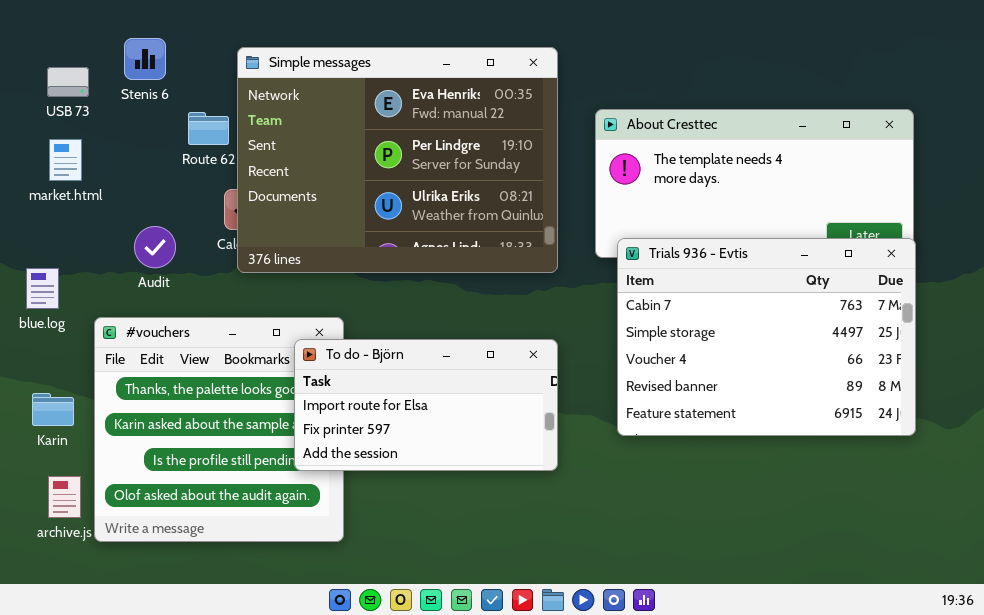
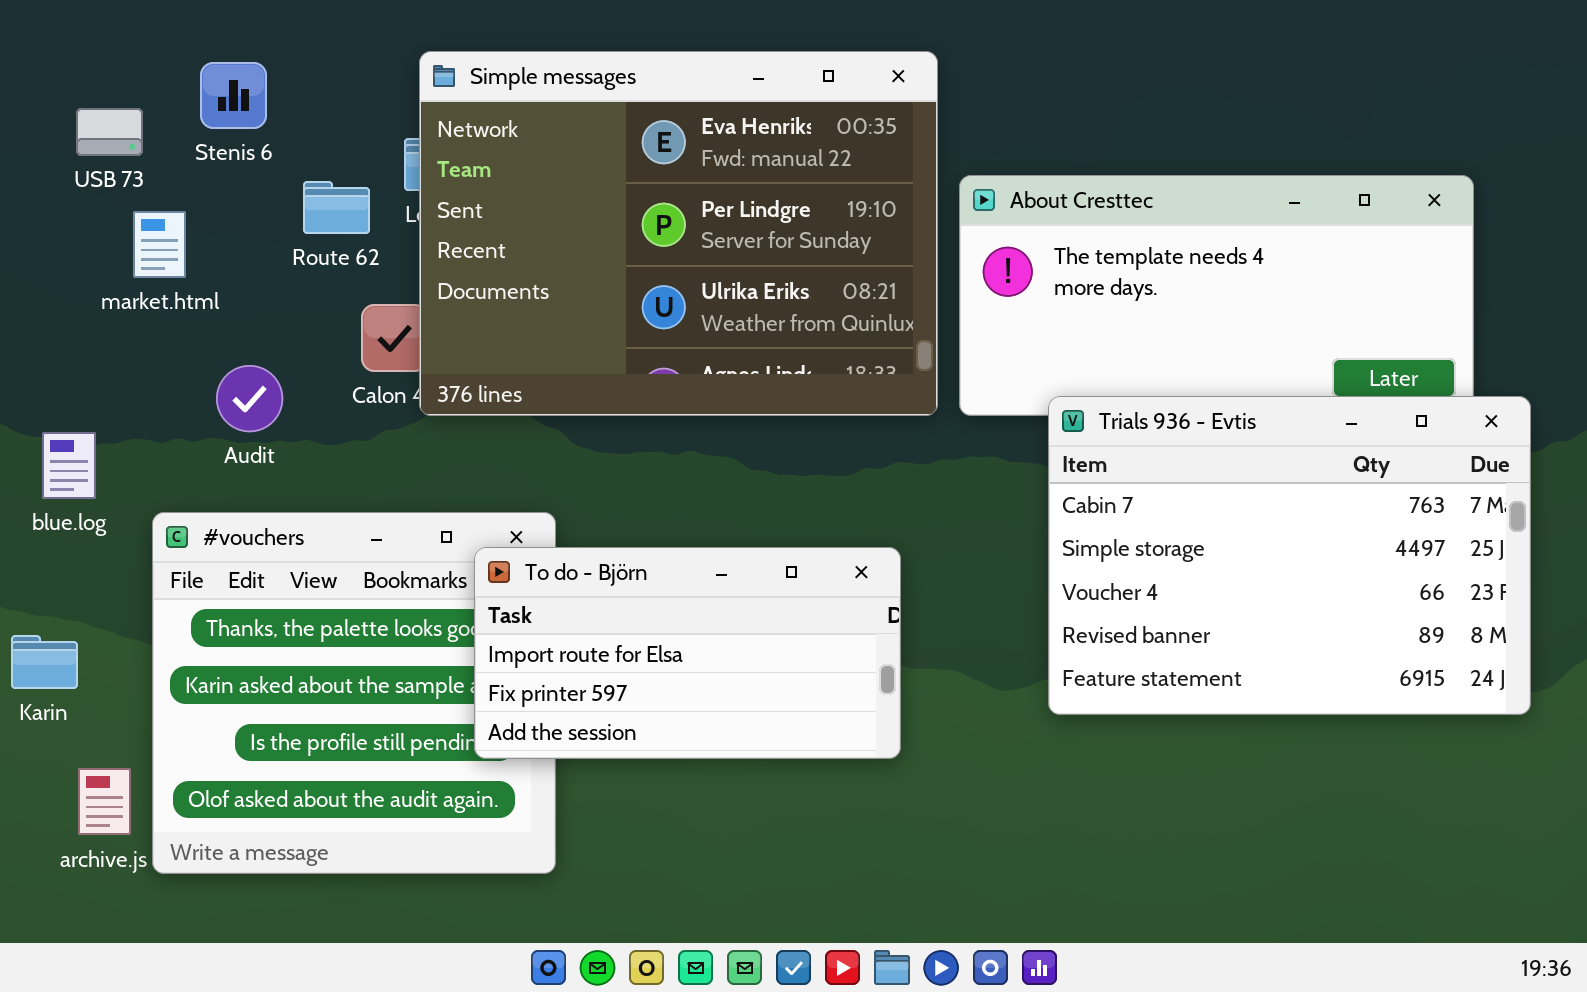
Simple messages: [237,47,558,273] -> [419,51,938,416], moved
market.html: [49,139,82,181] -> [133,211,186,278], moved
Trials 936 - Evtis: [617,238,916,436] -> [1048,396,1531,715], moved
Karin: [32,393,74,426] -> [11,635,78,689], moved

